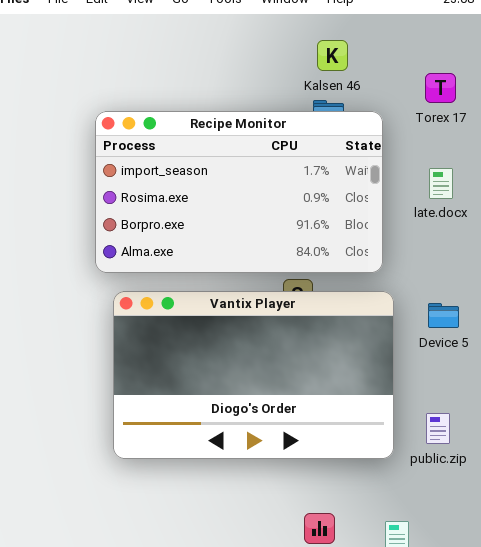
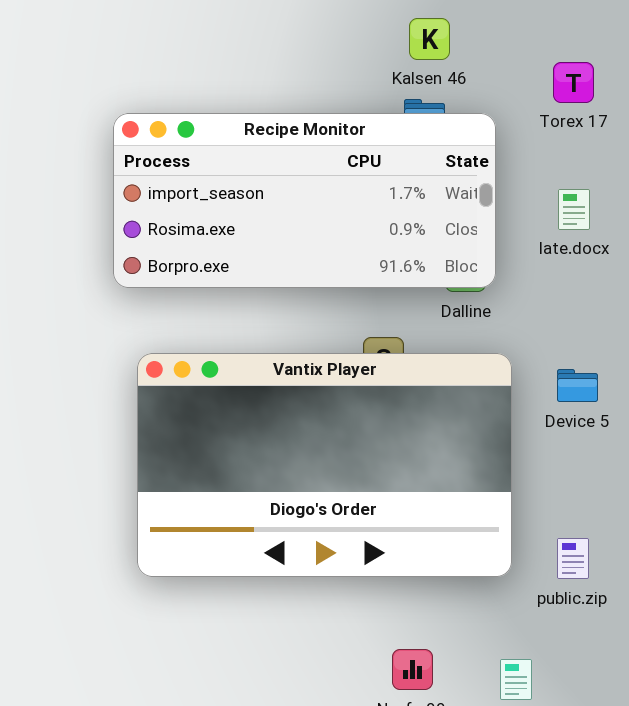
Recipe Monitor: [95,111,383,273] -> [113,113,496,288], resized
public.zip: [426,413,450,444] -> [557,538,589,579], moved

